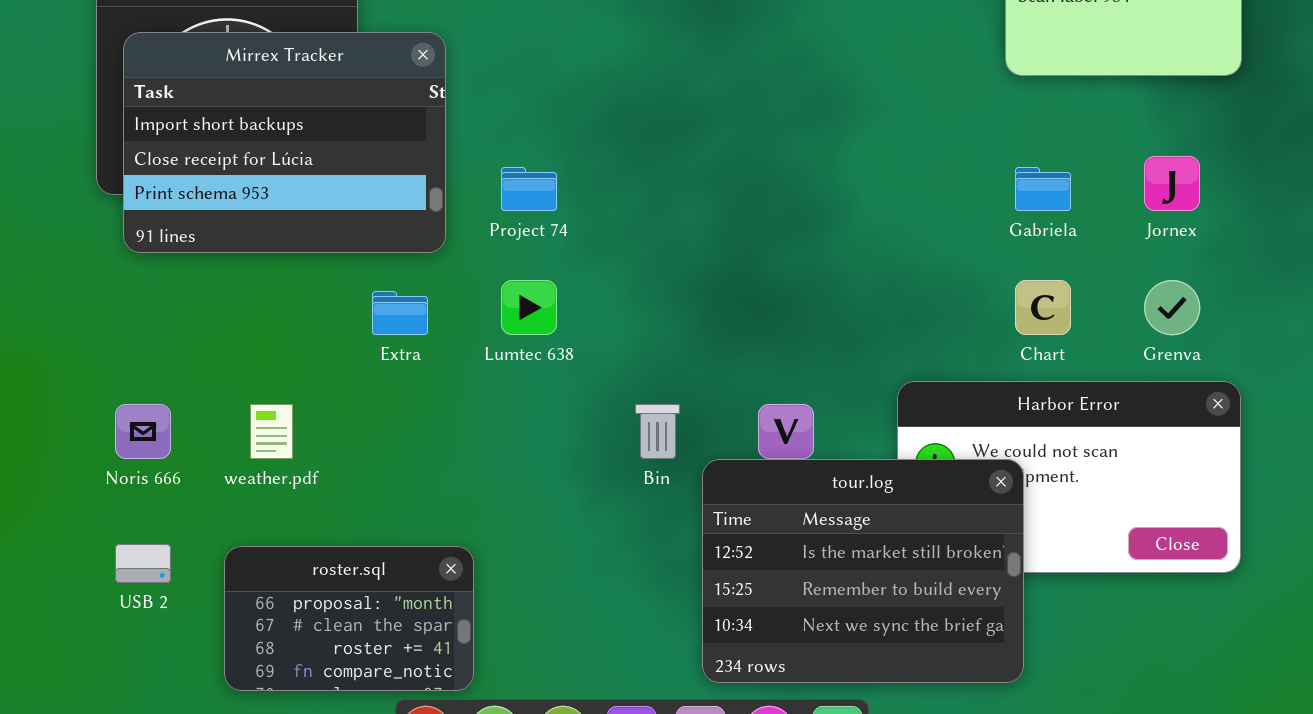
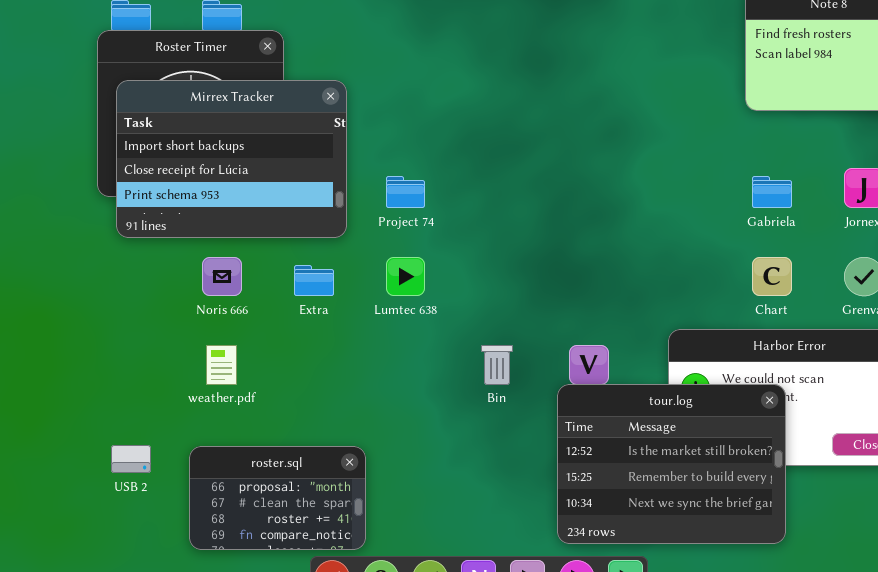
Noris 666: [115,404,171,459] -> [202,257,242,296], moved
tour.log: [702,459,1024,683] -> [557,384,786,544], moved

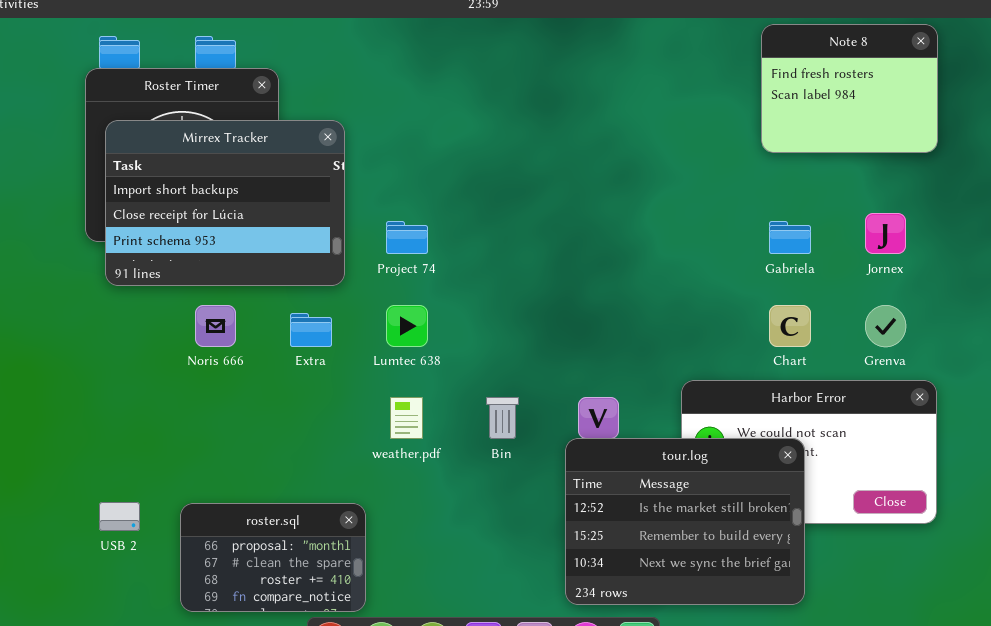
weather.pdf: [206,345,237,385] -> [390,397,423,439], moved

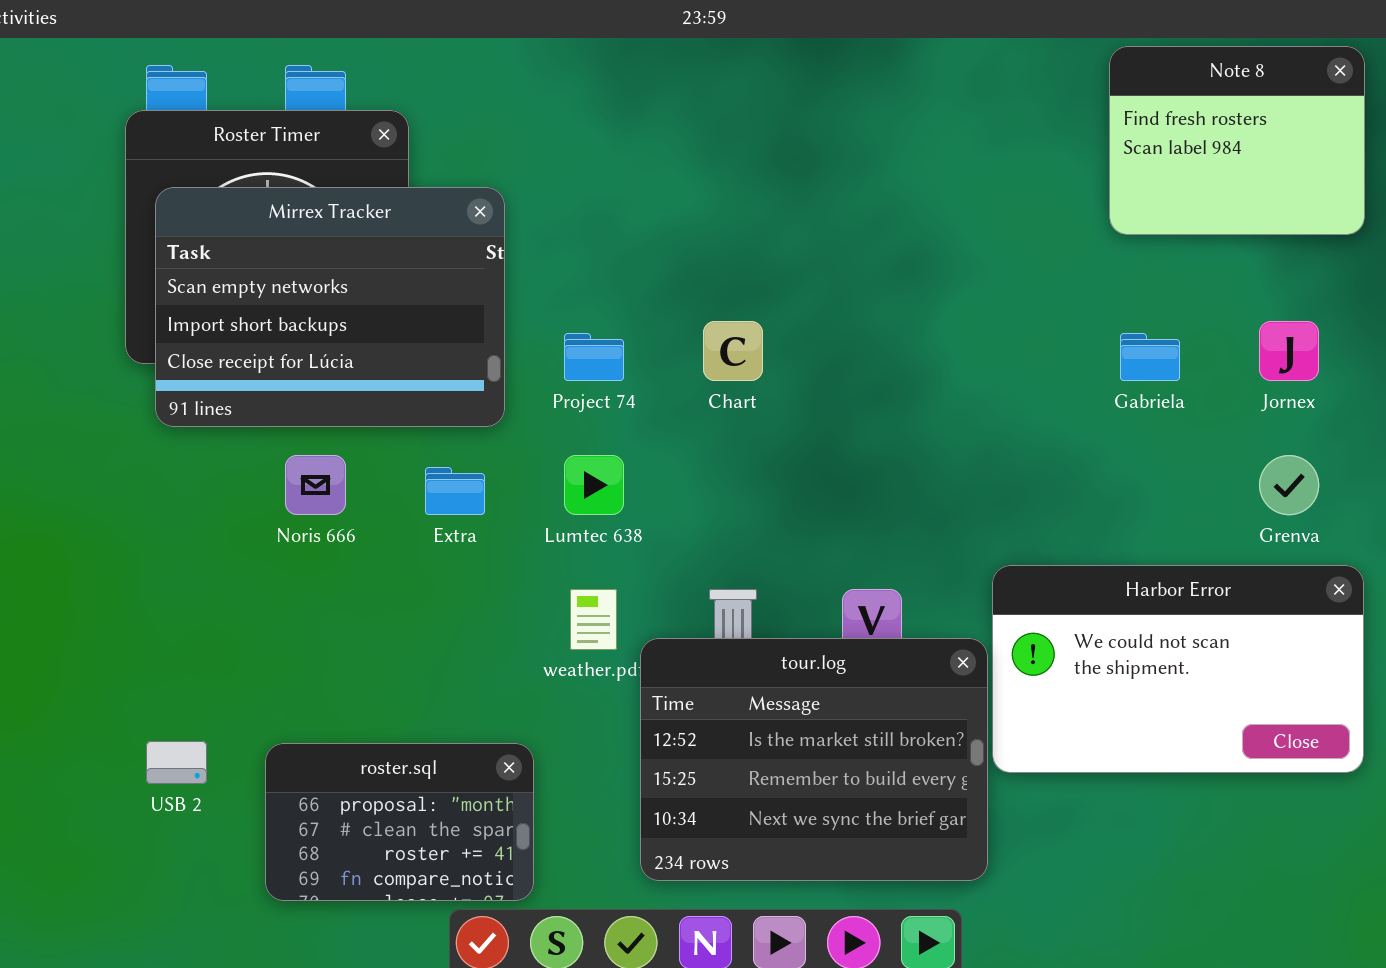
Mirrex Tracker: [105,120,345,286] -> [155,187,505,427], scrolled up 1 row
Chart: [769,305,811,347] -> [703,321,763,381], moved
tour.log: [565,438,805,605] -> [640,638,988,881], moved

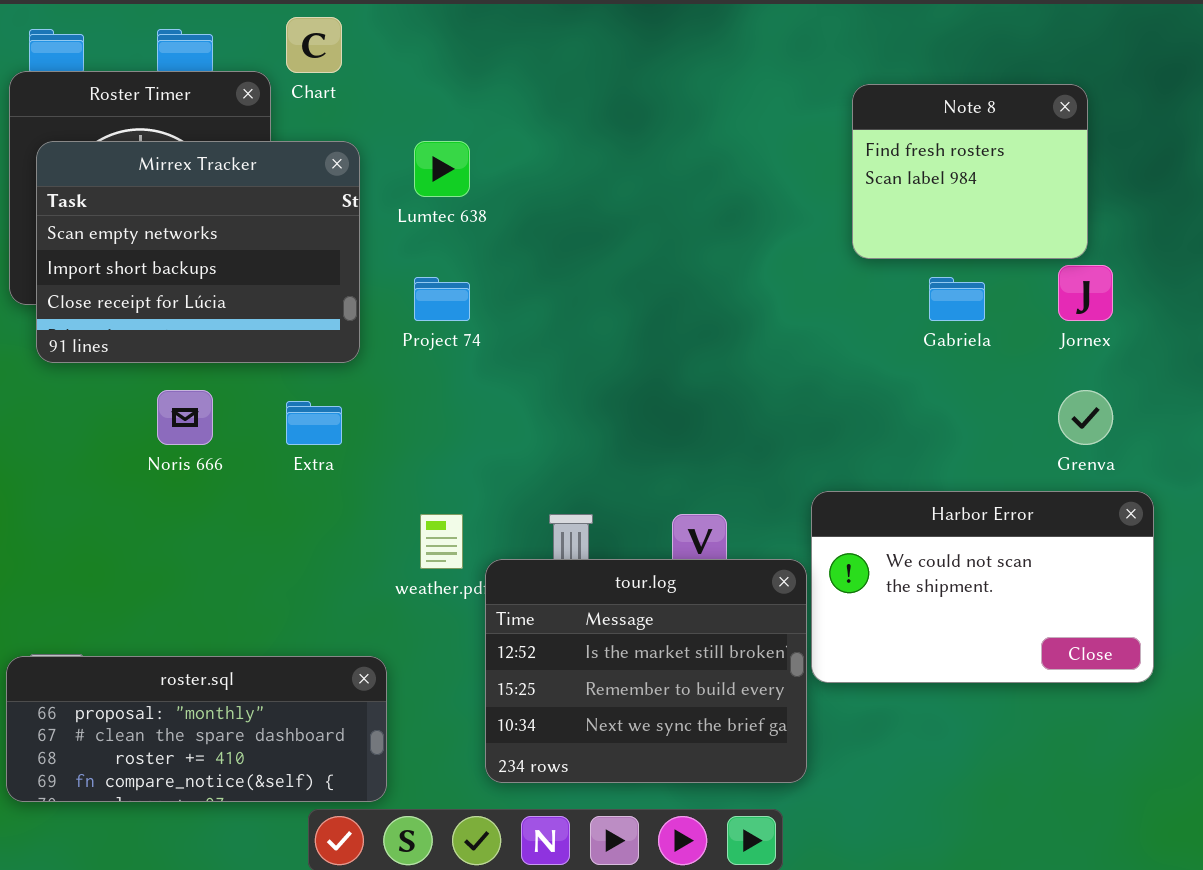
Note 8: [1109,46,1365,235] -> [852,84,1088,259], moved
Chart: [703,321,763,381] -> [286,17,342,73], moved
Lumtec 638: [564,455,624,515] -> [414,141,470,197], moved
roster.sql: [265,743,534,901] -> [6,656,387,802], resized

